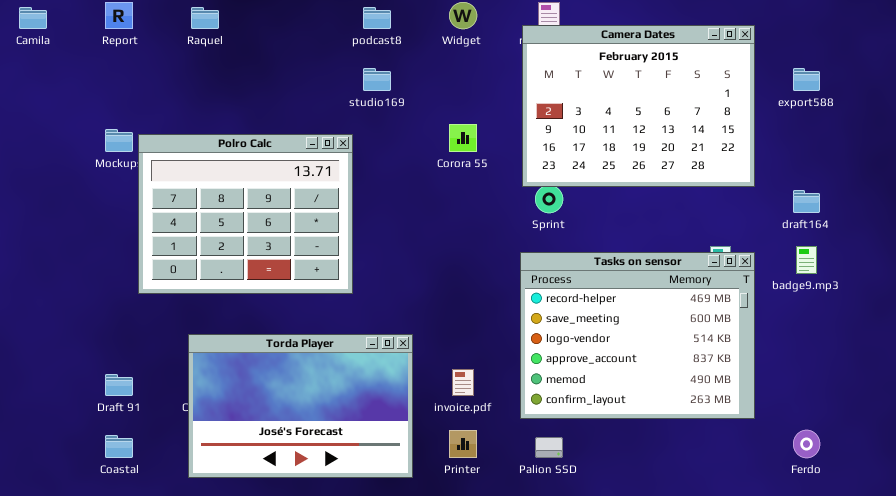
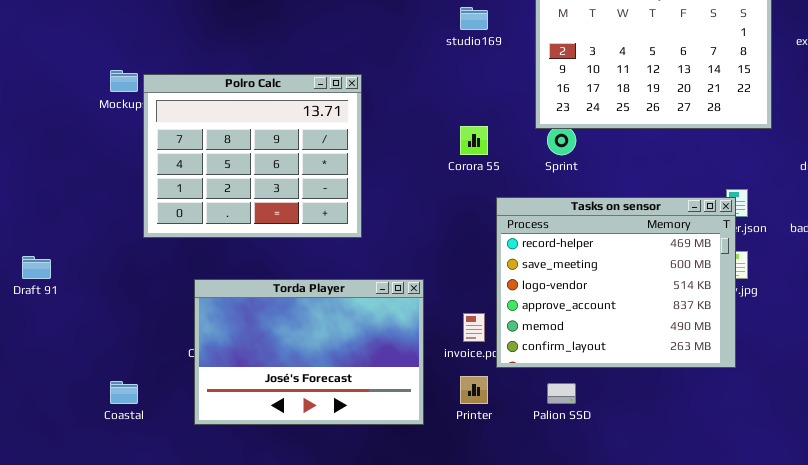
studio169: [363,68,391,91] -> [460,7,488,30], moved
Corora 55: [449,124,477,152] -> [460,126,488,155], moved
Tasks on sensor: [520,252,755,419] -> [496,197,736,368], moved
Draft 91: [105,374,133,396] -> [22,256,51,279], moved

